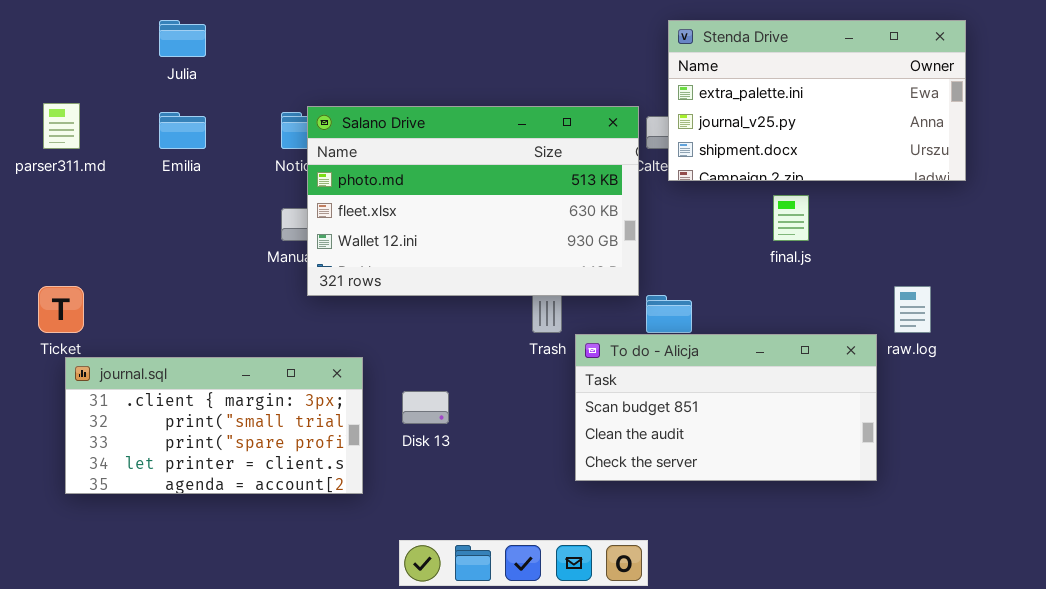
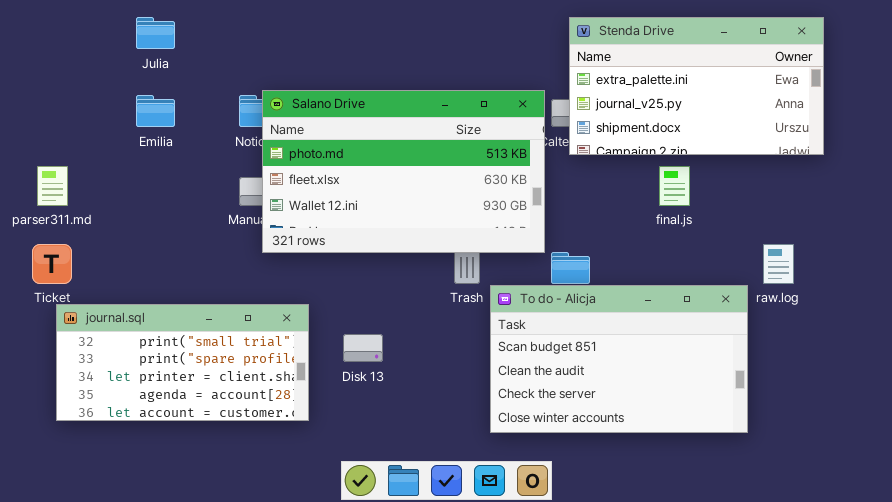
parser311.md: [43,103,80,149] -> [37,166,68,206], moved
To do - Alicja: [575,334,877,481] -> [490,285,748,433], resized
journal.sql: [65,357,363,494] -> [56,304,309,421], scrolled down 1 row

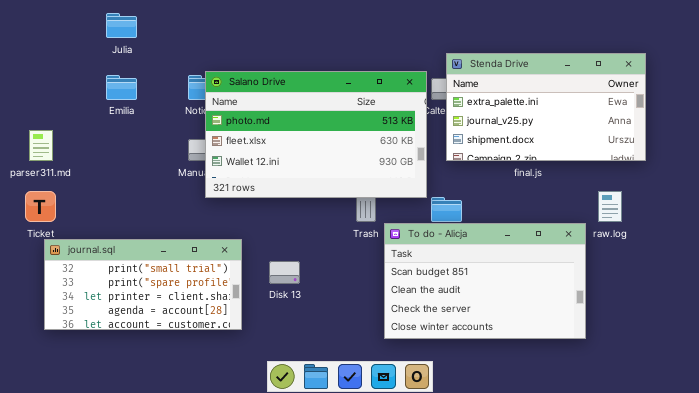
Stenda Drive: [569,17,824,155] -> [446,53,646,161], moved

